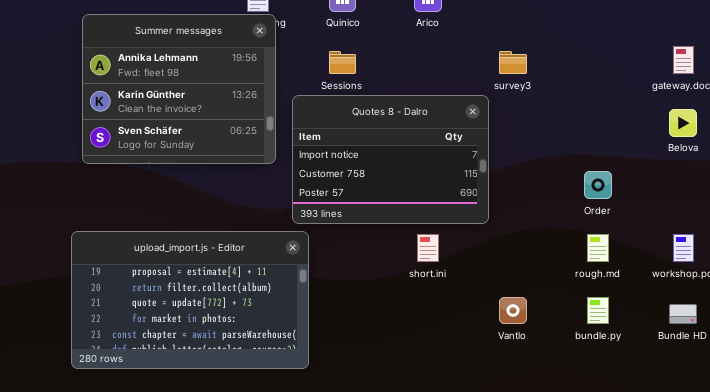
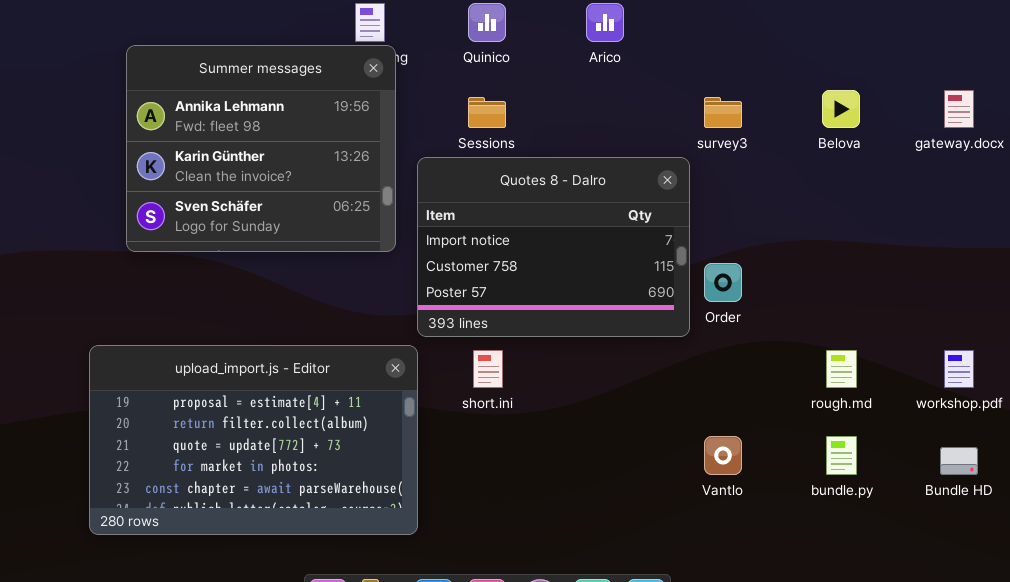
Belova: [669,109,697,137] -> [822,90,860,128], moved
Order: [584,171,612,199] -> [704,263,742,302], moved
upload_import.js - Editor: [71,231,309,369] -> [89,345,418,535], moved
short.ini: [417,234,439,262] -> [473,350,503,388], moved

